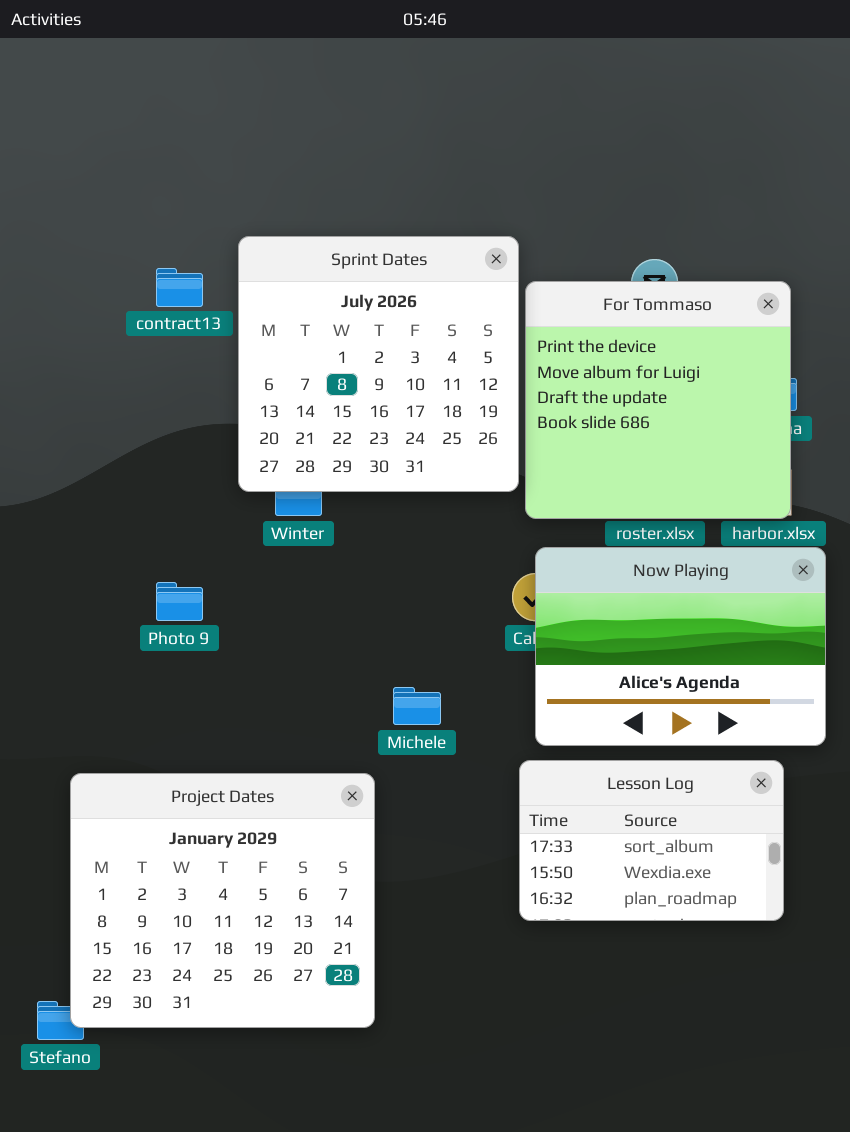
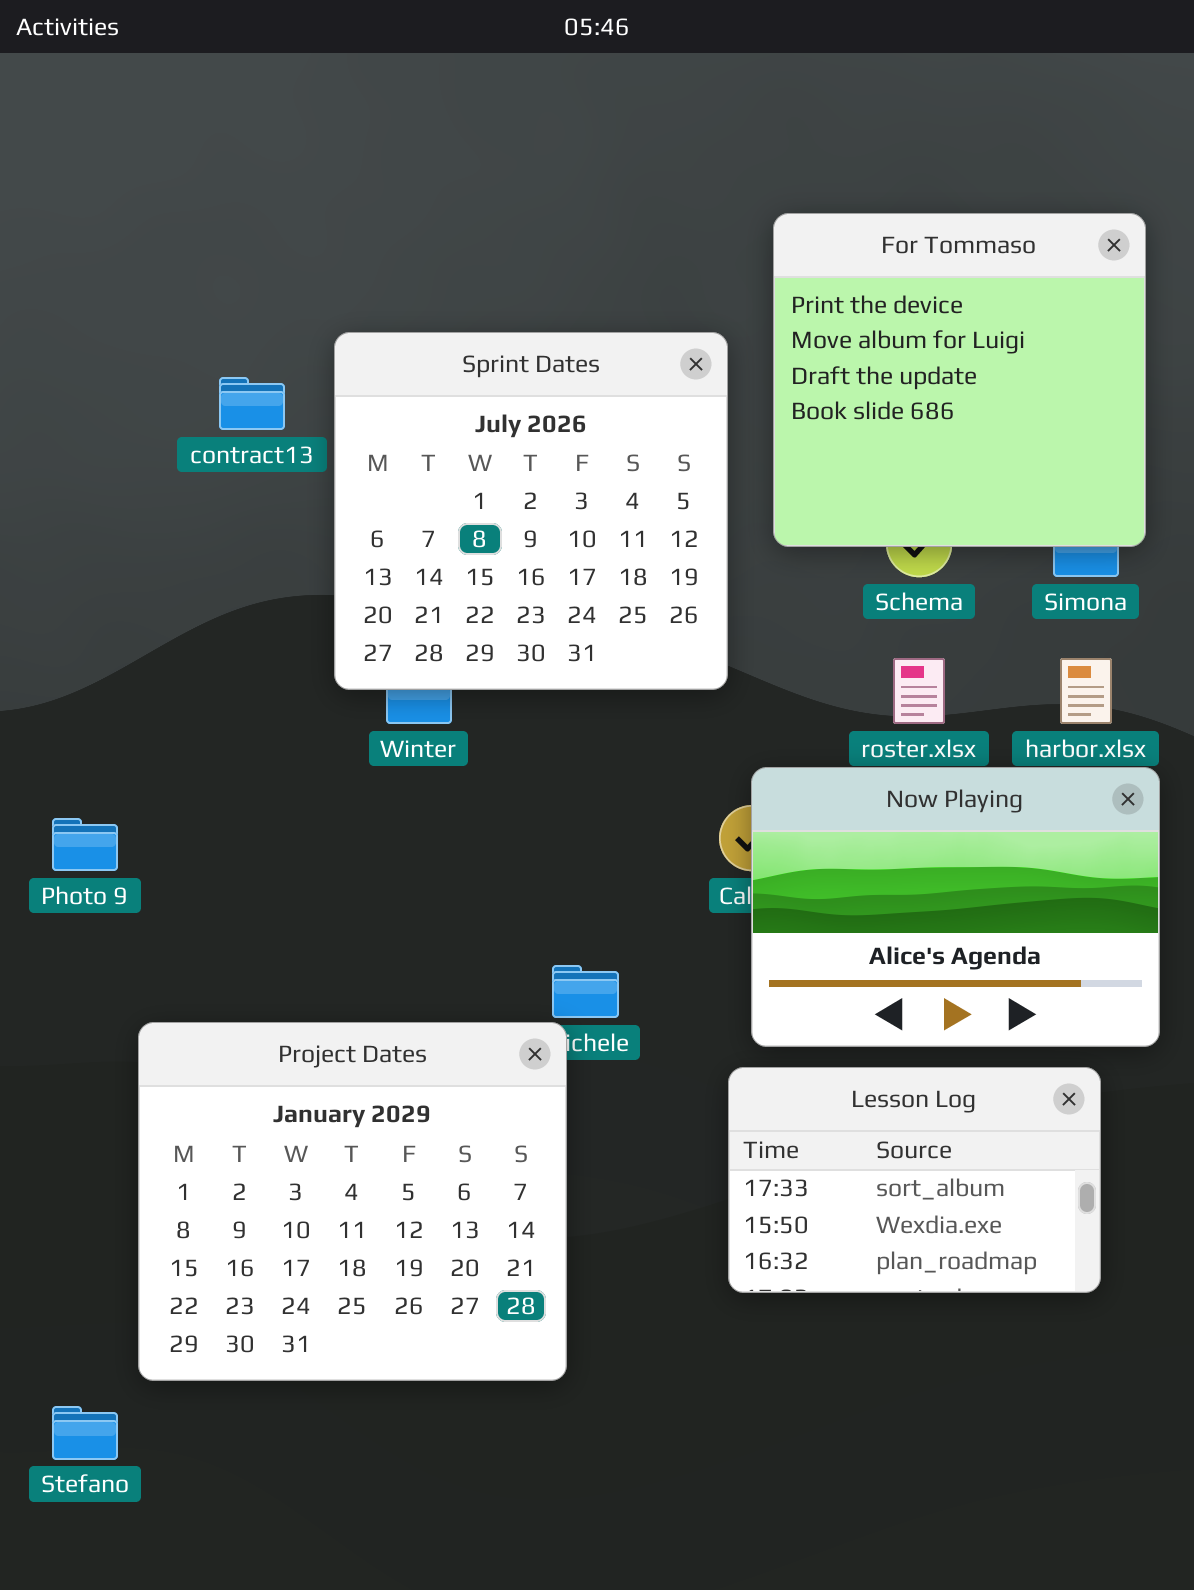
For Tommaso: [525,281,791,519] -> [773,213,1146,547], moved
Photo 9: [156,582,203,621] -> [52,818,118,871], moved
Project Dates: [70,773,375,1028] -> [138,1022,567,1381], moved

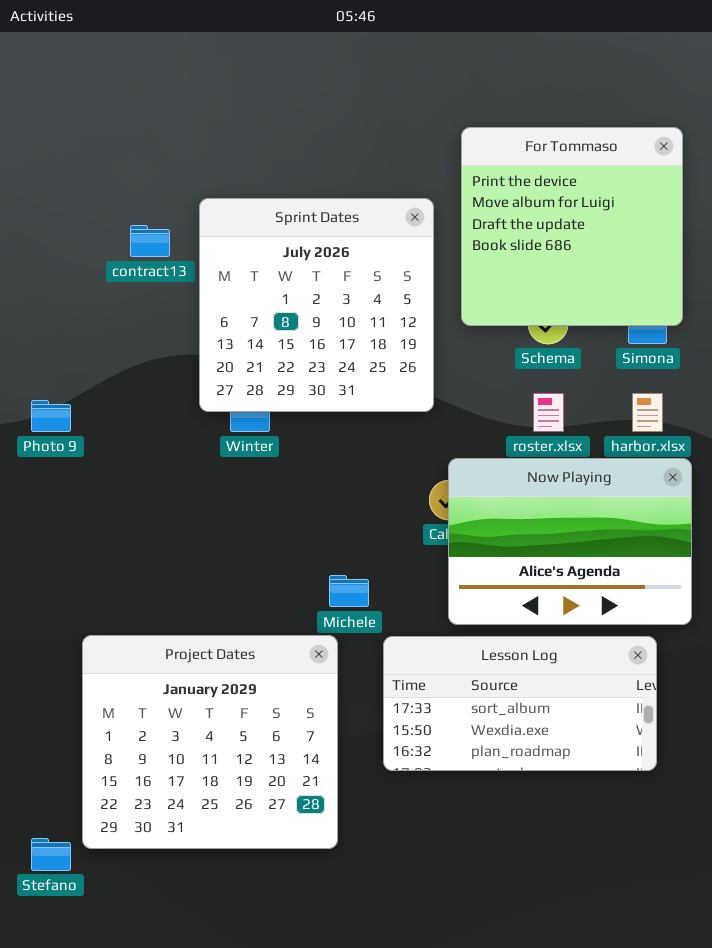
Photo 9: [52,818,118,871] -> [31,400,71,432], moved
Project Dates: [138,1022,567,1381] -> [82,635,338,849], moved
Lesson Log: [728,1067,1101,1293] -> [383,636,657,771], resized

